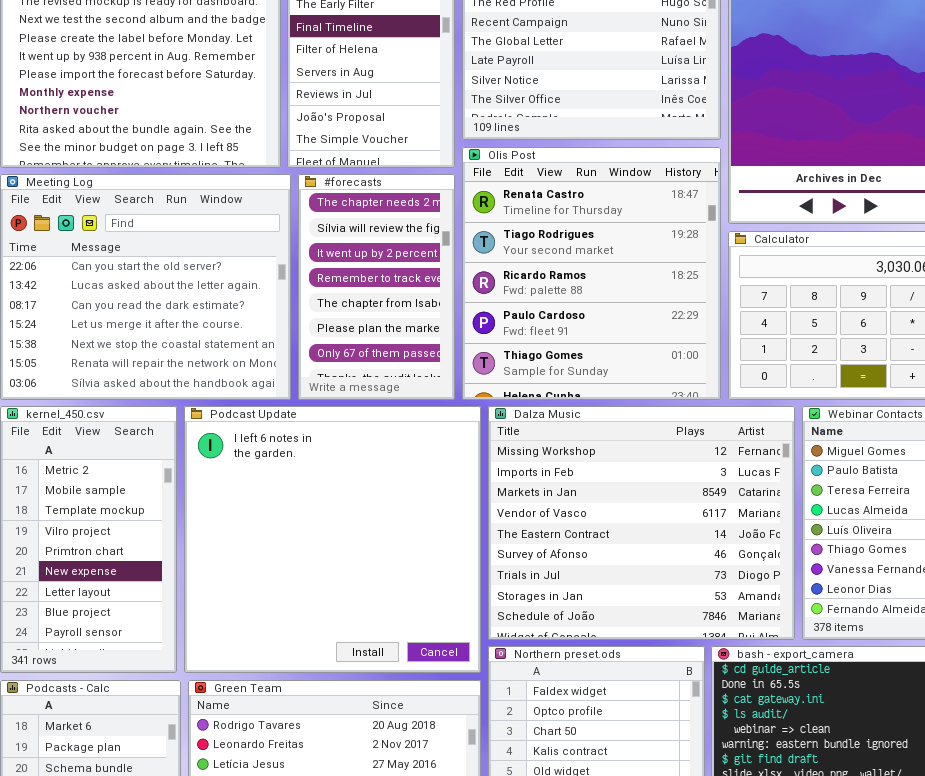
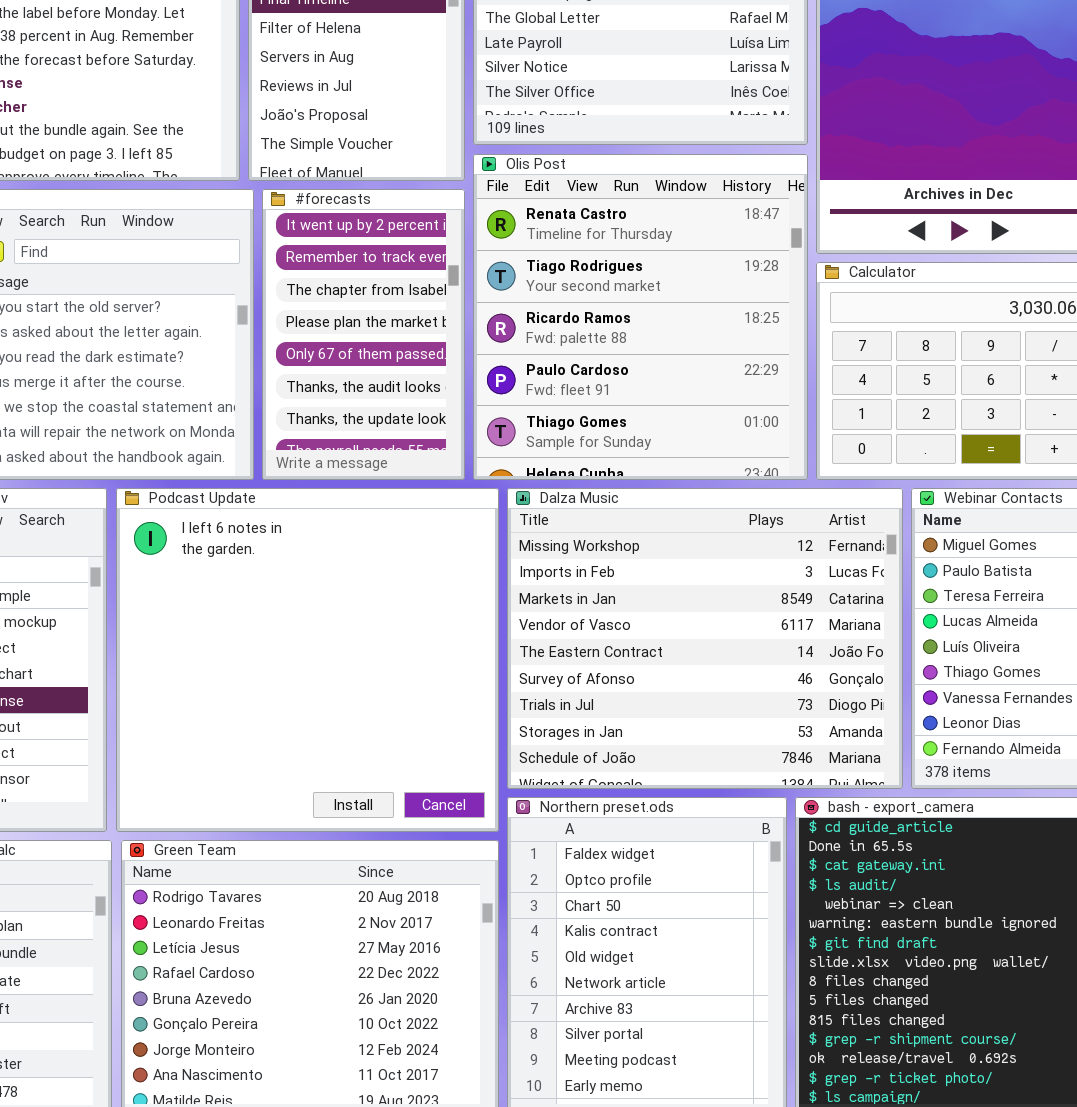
#forecasts: [298,174,455,400] -> [262,189,465,480], scrolled down 2 rows

